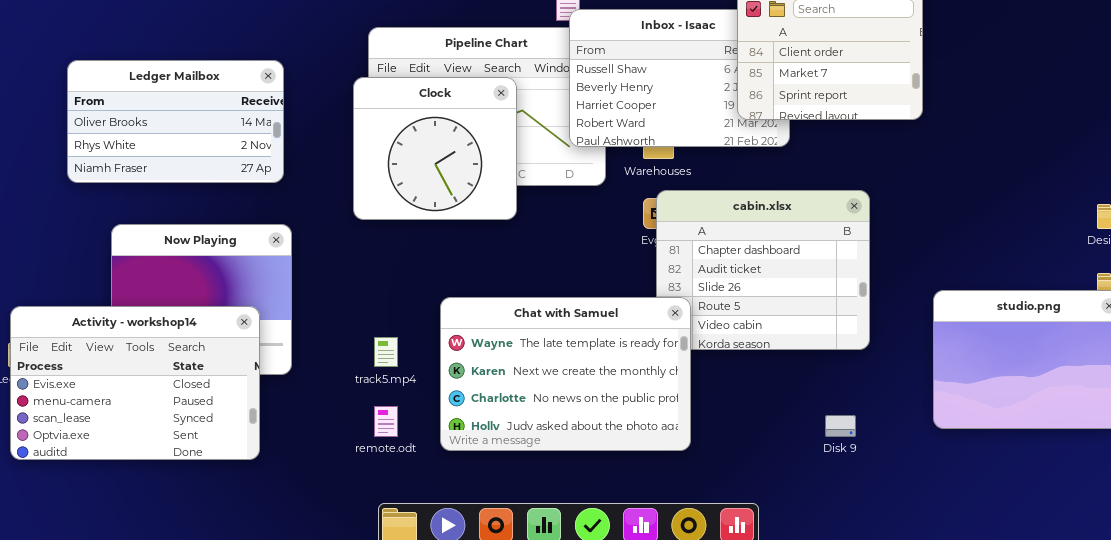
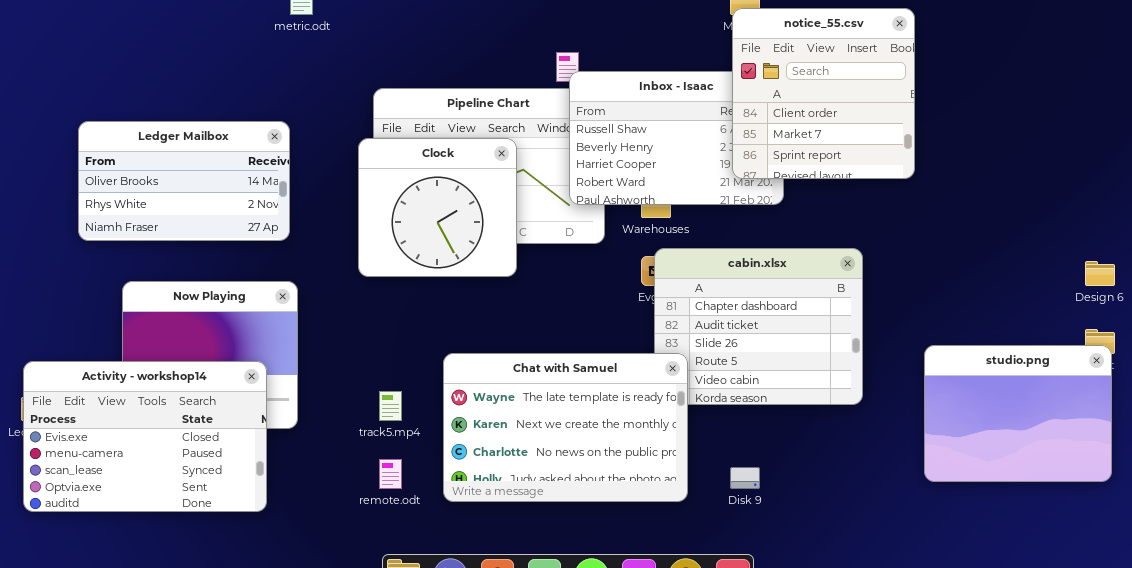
Disk 9: [825,415,856,437] -> [730,467,760,489], moved

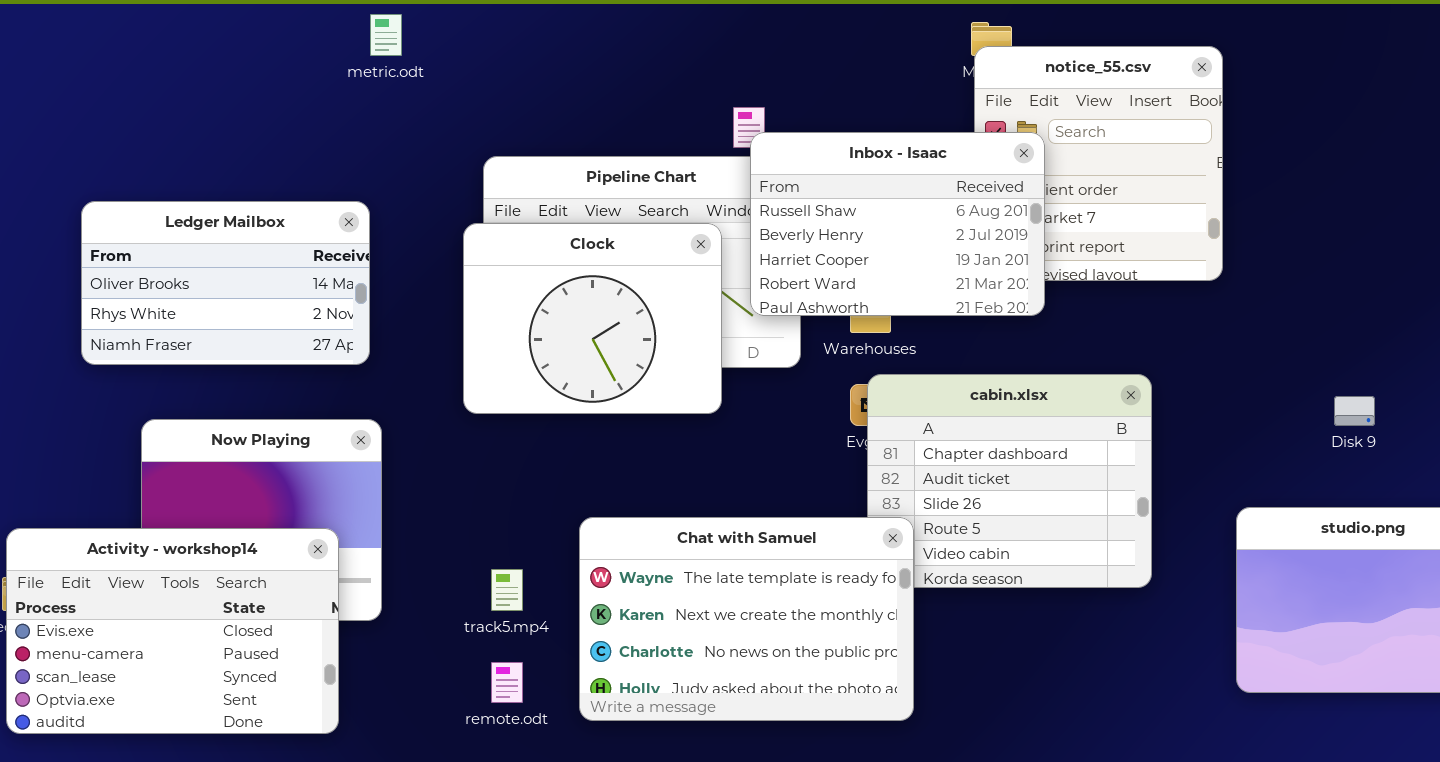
Inbox - Isaac: [569,71,784,205] -> [750,132,1045,316], raised
Clock: [358,138,517,277] -> [463,223,722,414], resized
Disk 9: [730,467,760,489] -> [1334,396,1375,426], moved

